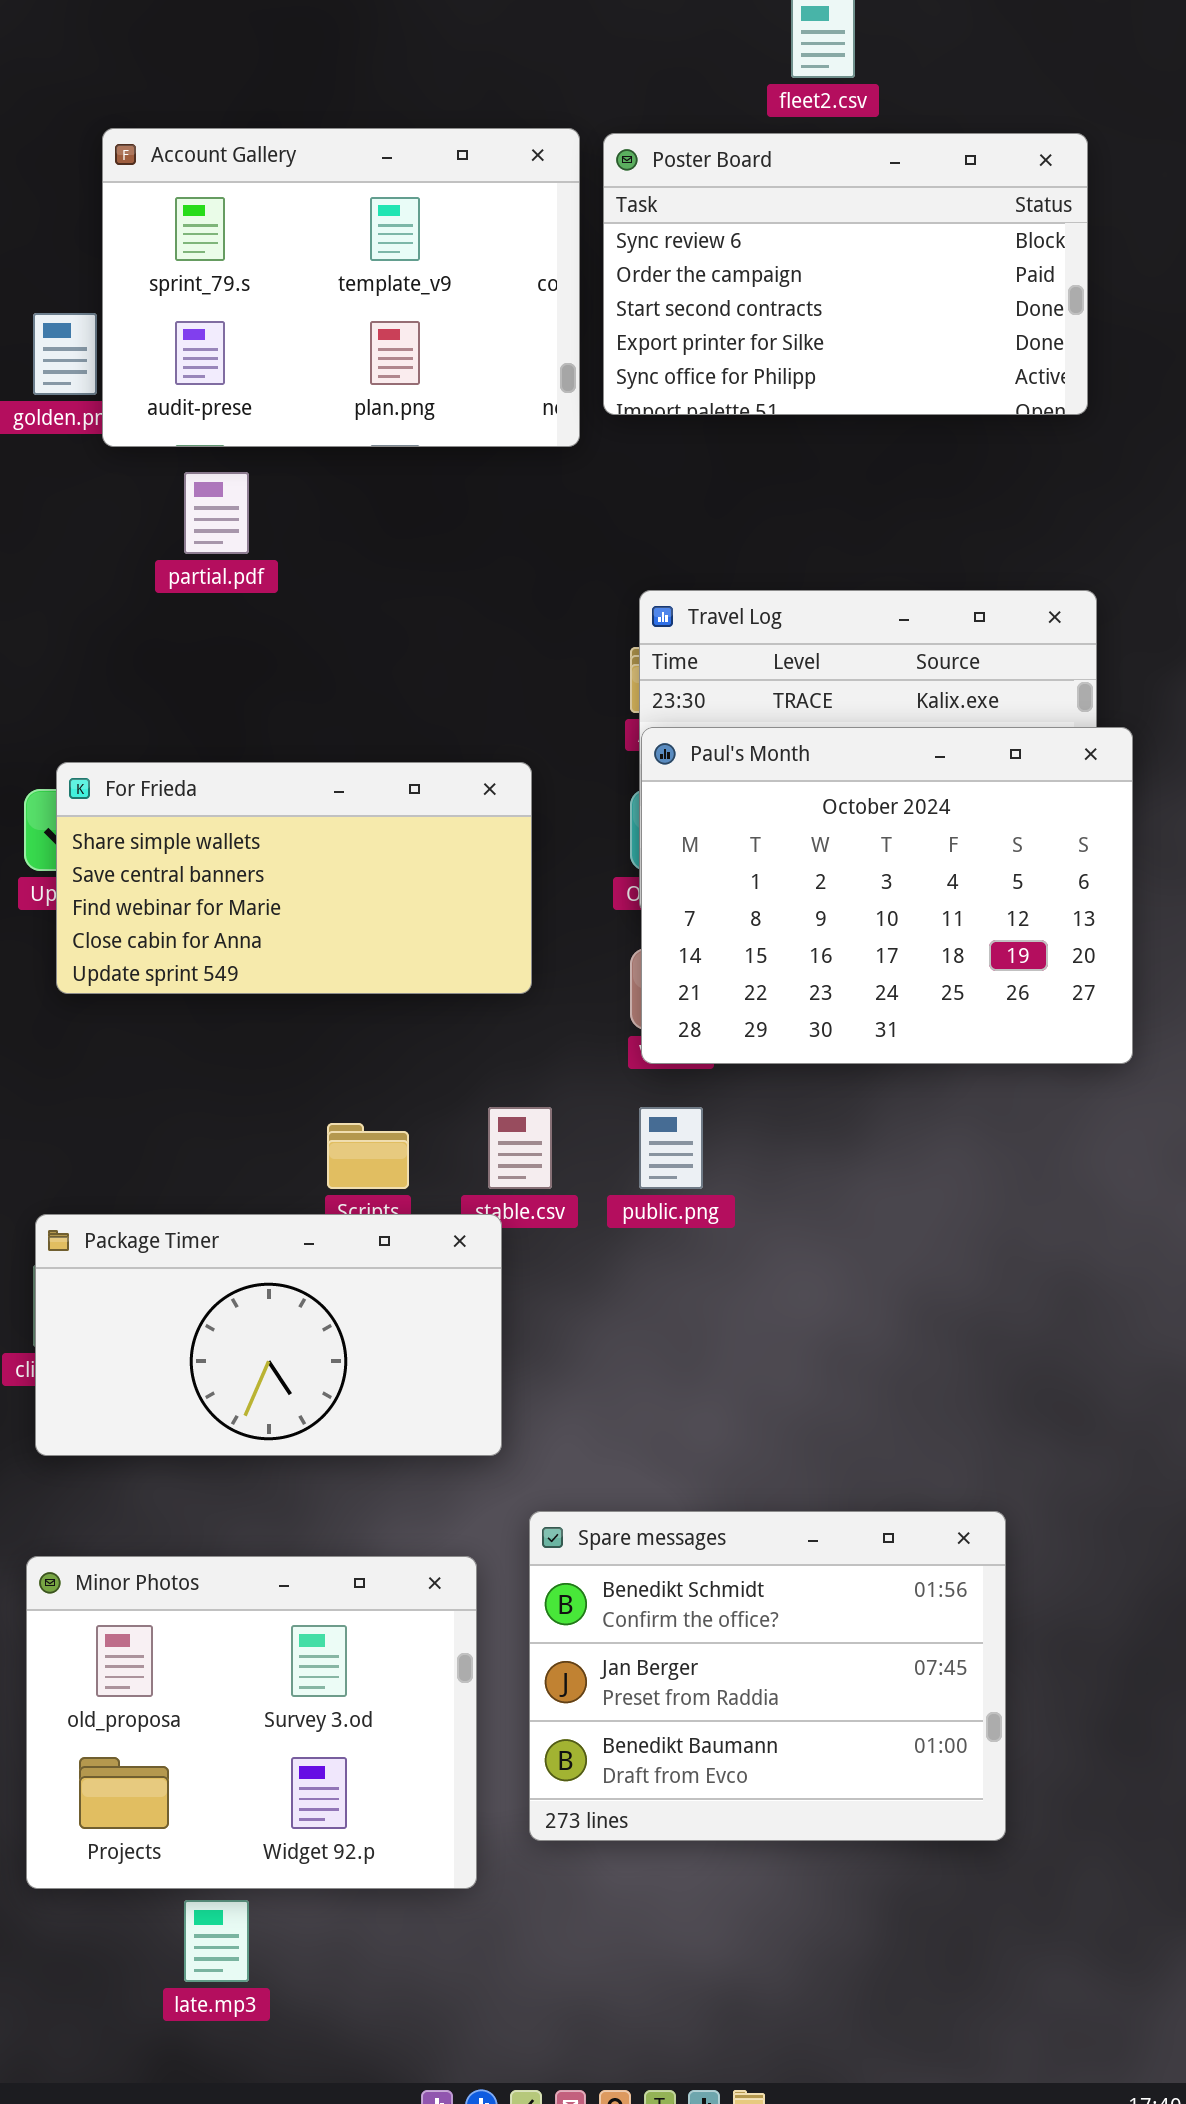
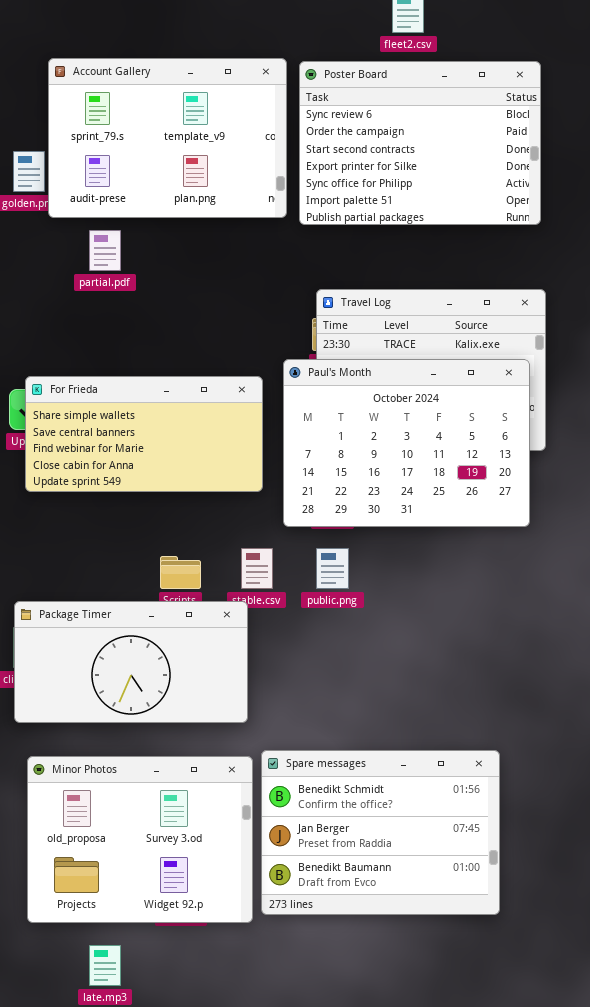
Poster Board: [603,133,1088,415] -> [299,61,541,225], resized
Paul's Month: [641,727,1133,1064] -> [283,359,530,527], moved
Minor Photos: [26,1556,477,1889] -> [27,756,253,923], moved

